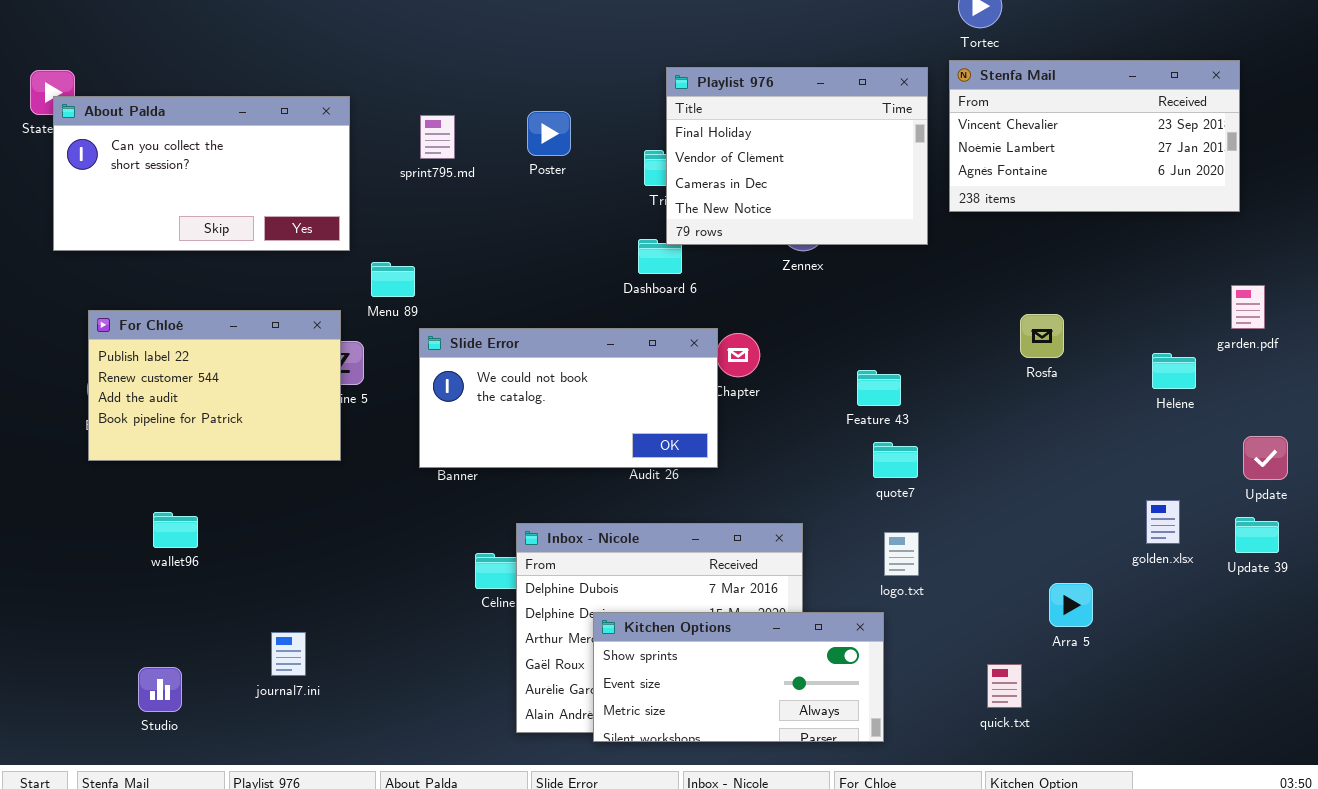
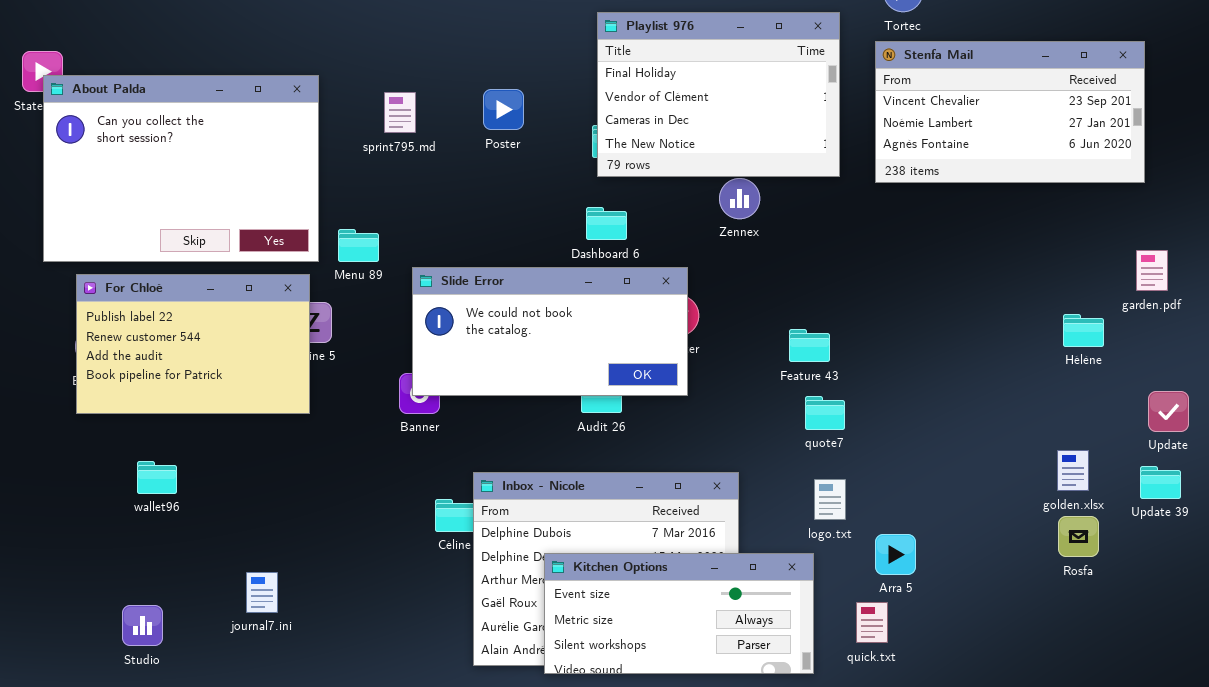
Playlist 976: [666,67,928,245] -> [597,12,840,177], moved
About Palda: [53,96,350,251] -> [43,75,319,262], resized
Rosfa: [1020,314,1064,358] -> [1058,516,1099,557], moved
Slide Error: [419,328,718,468] -> [412,267,688,396], moved
Arra 5: [1049,583,1093,627] -> [875,534,916,575], moved
Kitchen Options: [593,612,884,742] -> [544,553,814,674], scrolled down 1 row
quick.txt: [987,664,1022,708] -> [856,602,888,643], moved

